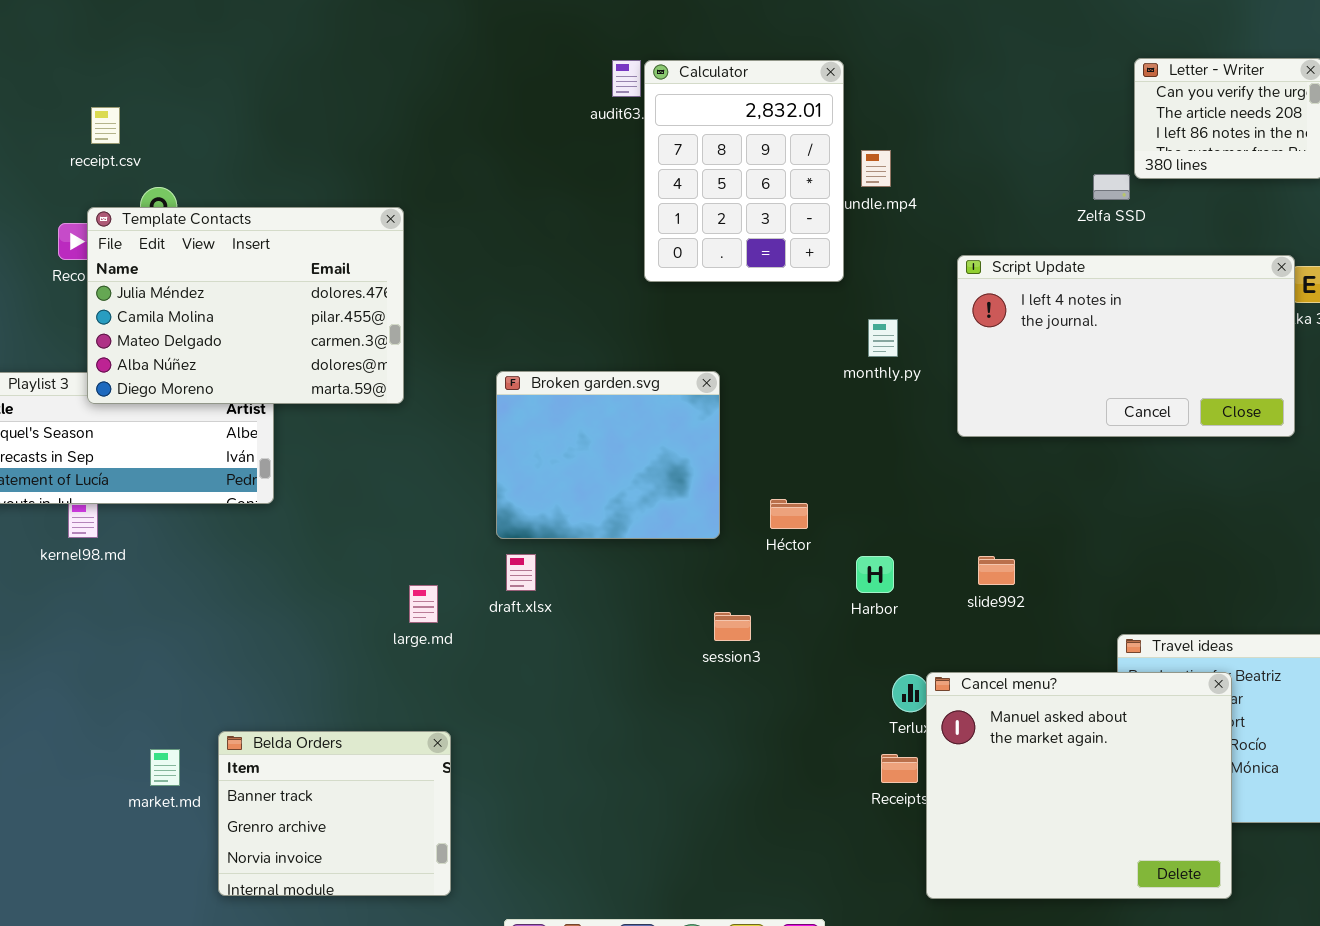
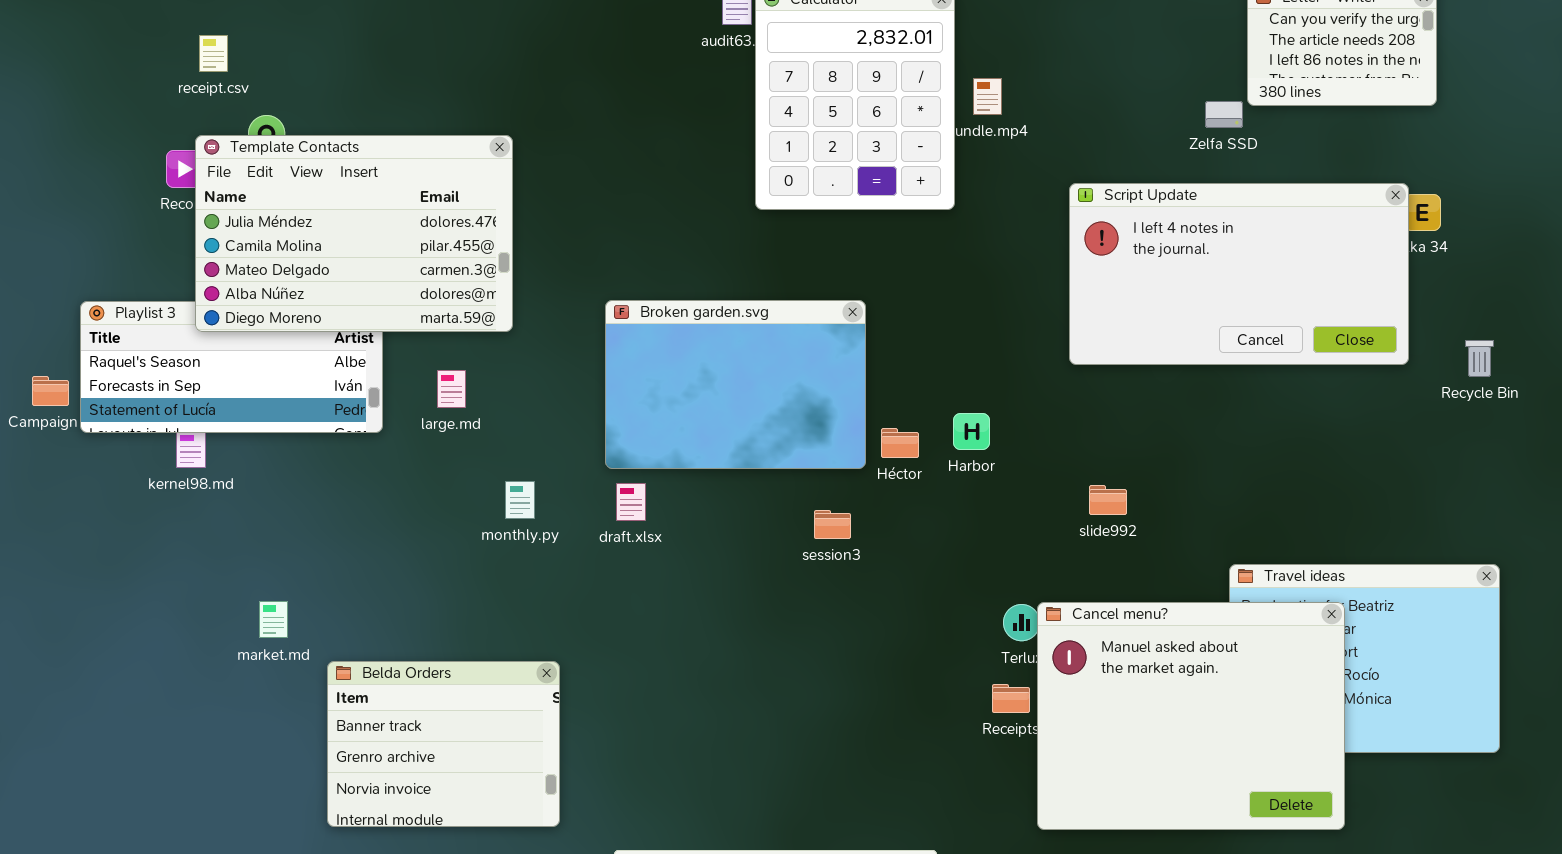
monthly.py: [868,319,898,357] -> [505,481,535,519], moved
Broken garden.svg: [496,371,720,539] -> [605,300,866,469], resized
Harbor: [856,556,894,593] -> [953,413,990,450], moved
large.md: [409,585,438,623] -> [437,370,466,408], moved
session3: [714,612,751,641] -> [814,510,851,539], moved
market.md: [150,749,180,786] -> [259,601,288,638], moved

